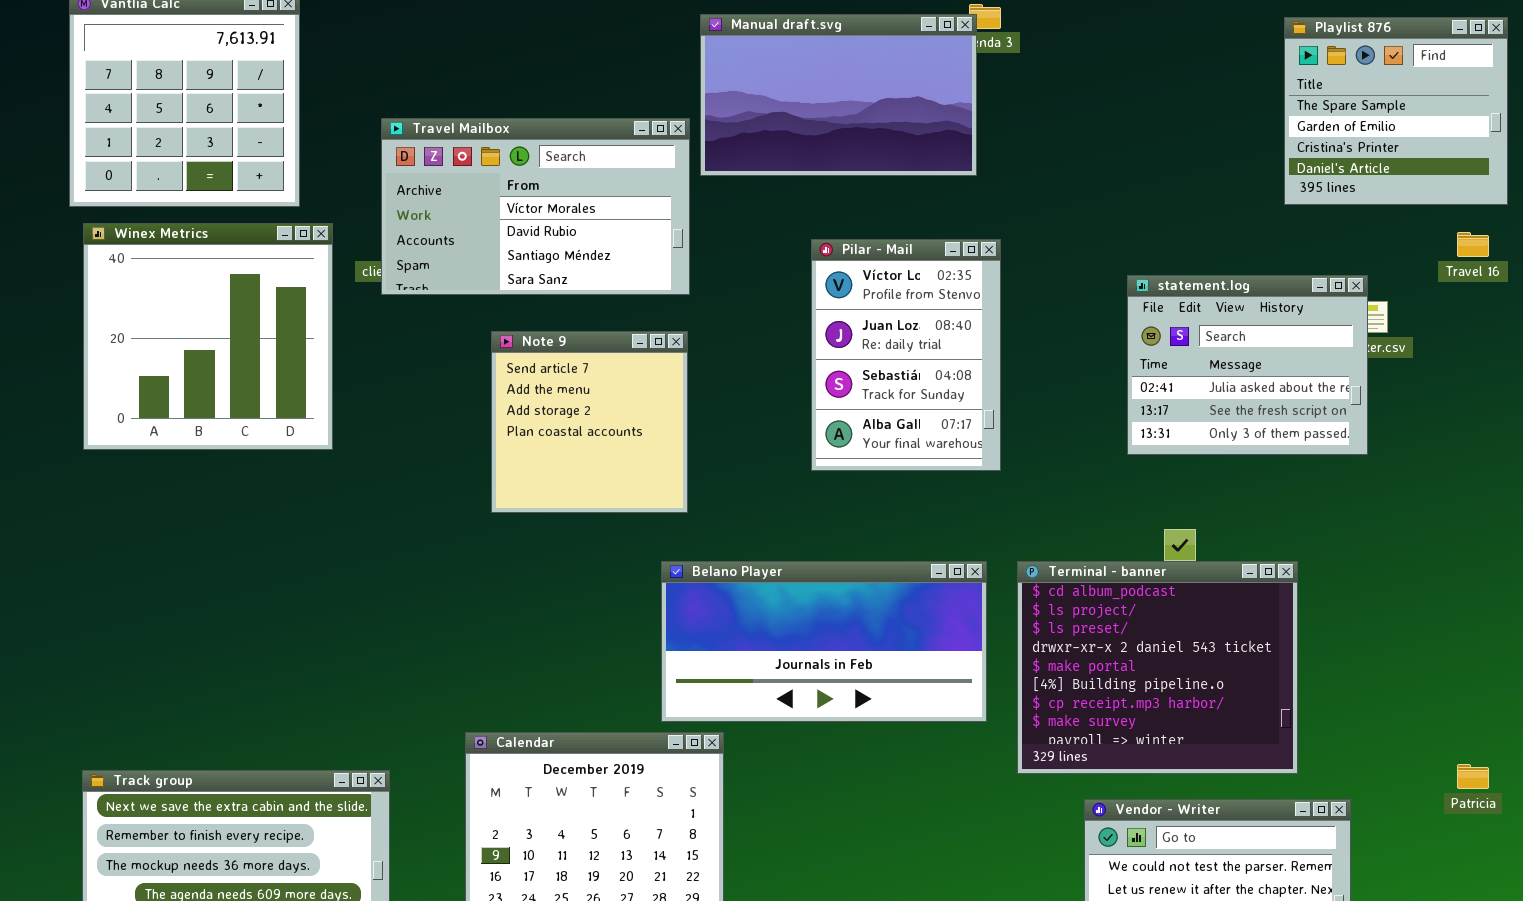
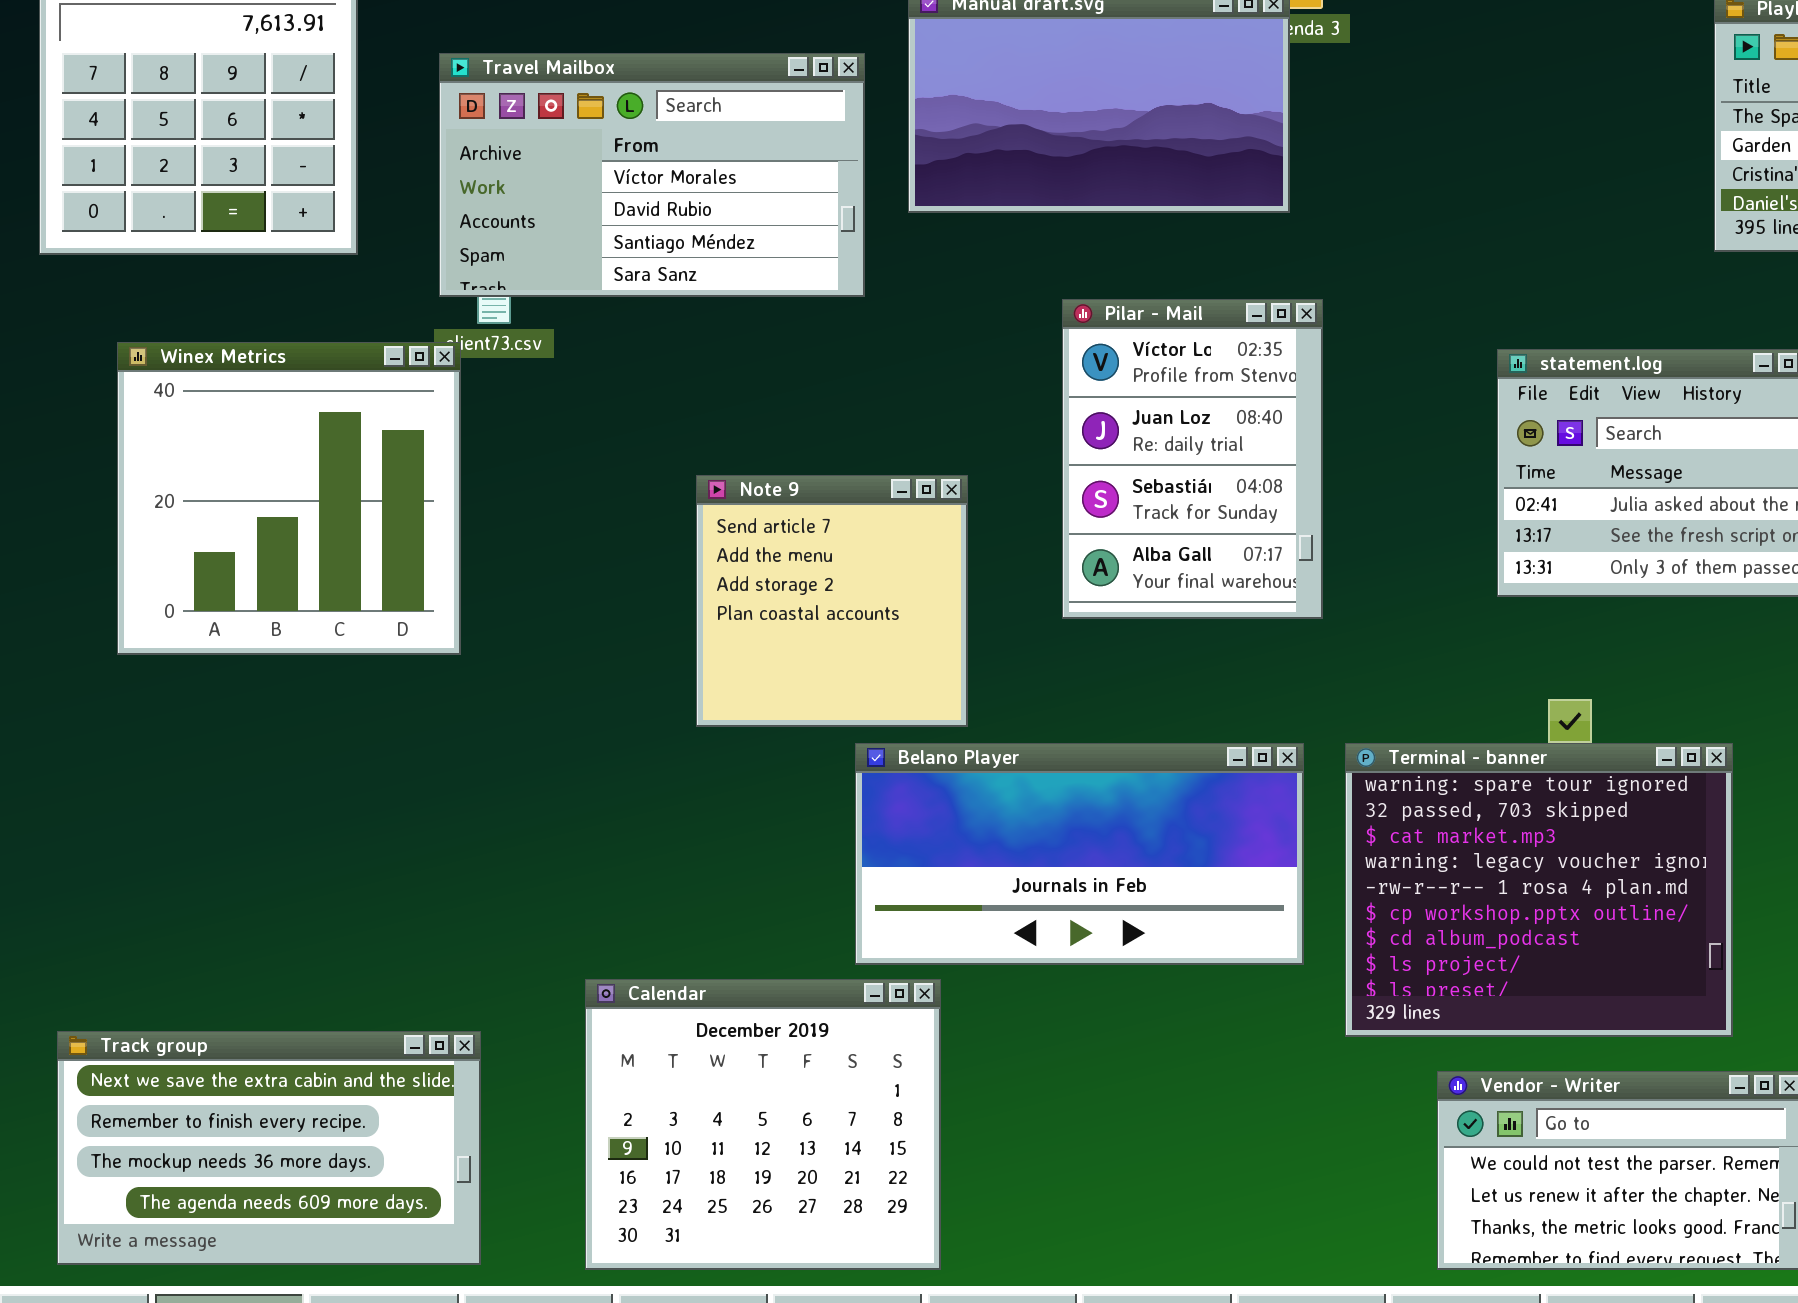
Travel Mailbox: [381,118,690,295] -> [439,53,865,297], moved
Winex Metrics: [83,223,333,450] -> [117,342,461,655], moved
Note 9: [491,331,688,513] -> [696,475,968,727], moved
Terminal - banner: [1017,561,1298,774] -> [1345,743,1733,1037], scrolled up 6 rows

